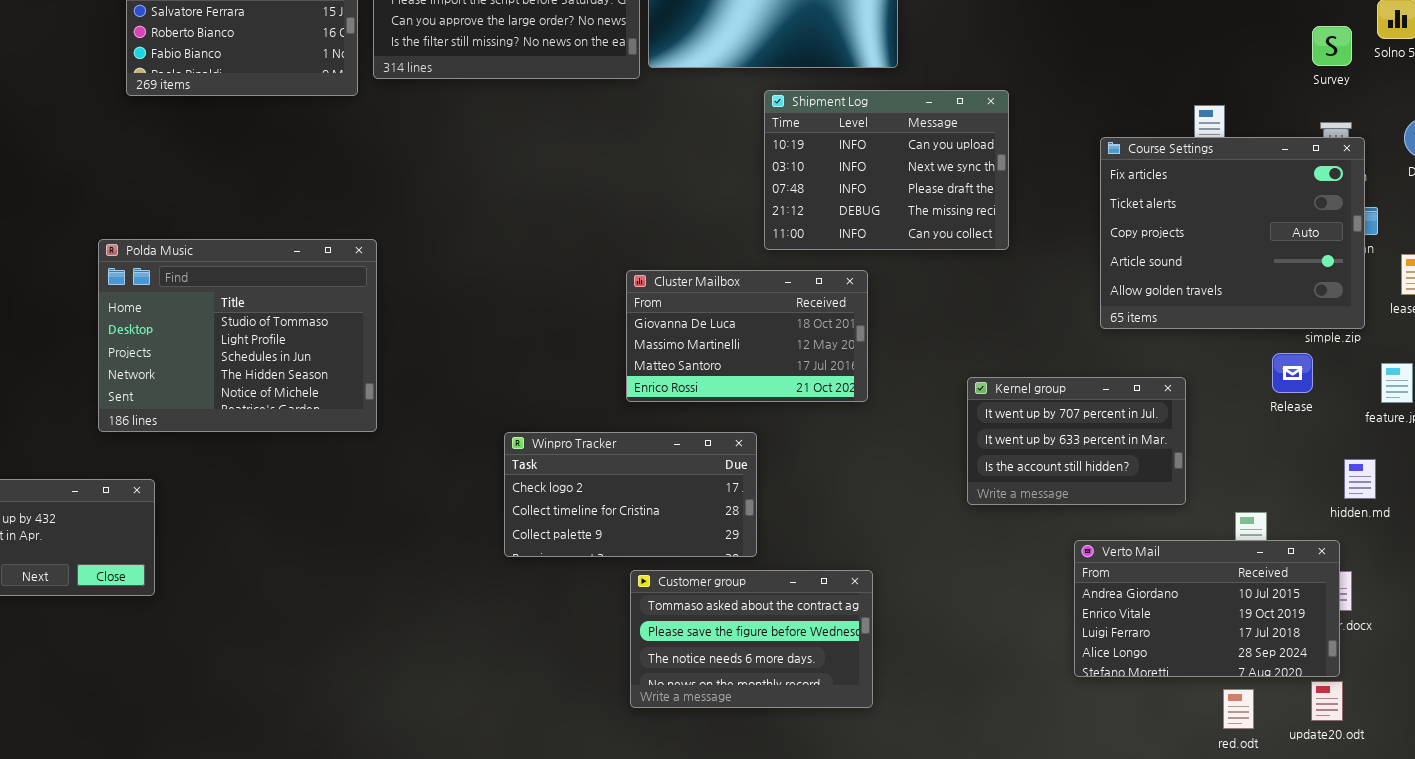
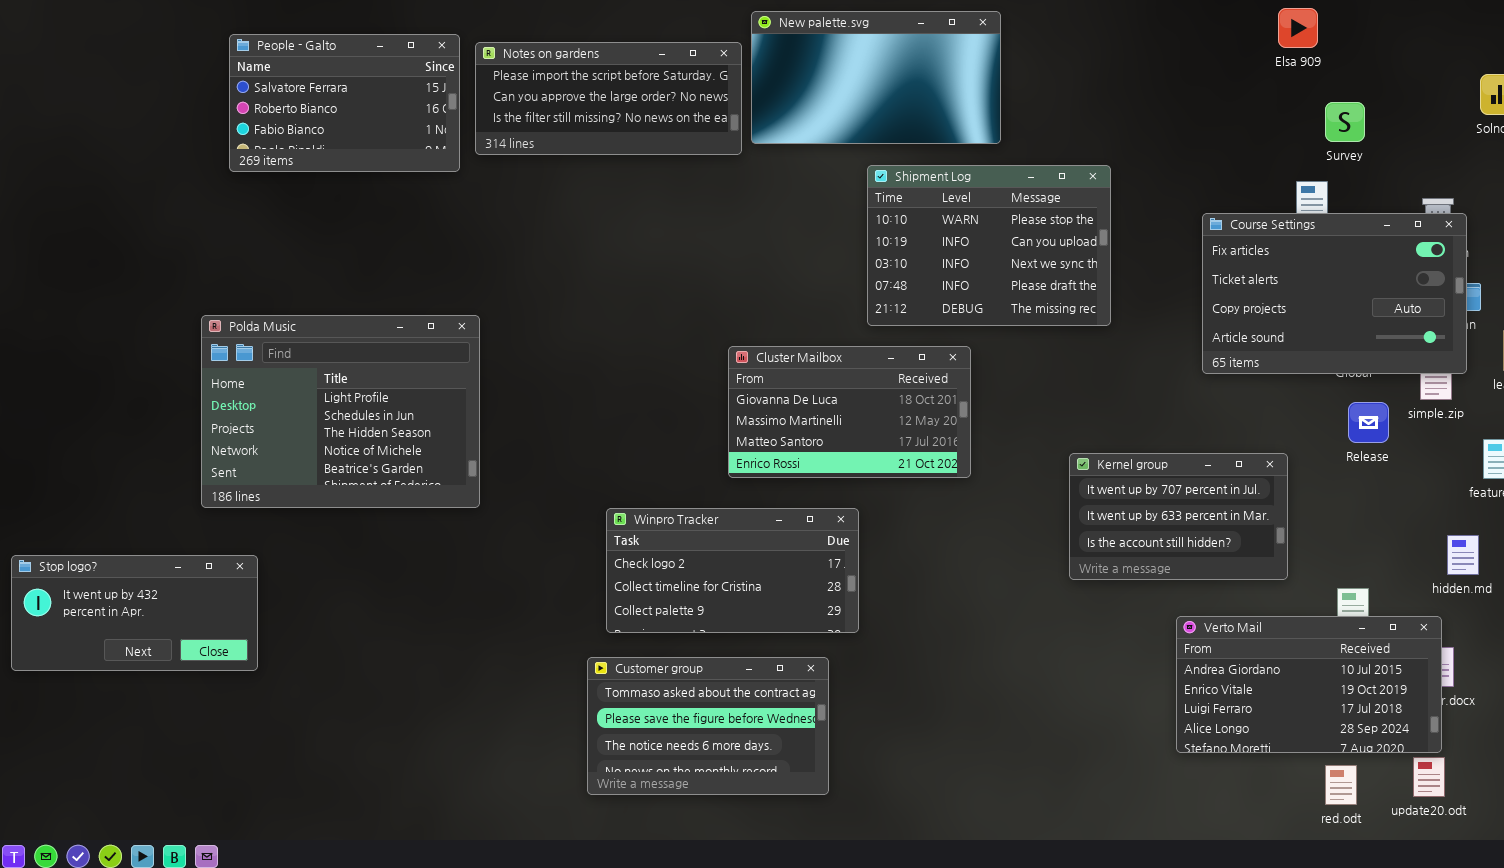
Survey: [1312,26,1352,66] -> [1325,102,1365,142], moved
Shipment Log: [764,90,1009,250] -> [867,165,1111,326], scrolled up 1 row
Course Settings: [1100,137,1365,329] -> [1202,213,1467,374], resized
Polda Music: [98,239,377,432] -> [201,315,480,508], scrolled down 1 row
Release: [1272,353,1313,393] -> [1348,402,1389,443], moved
Customer group: [630,570,873,708] -> [587,657,829,795], moved

